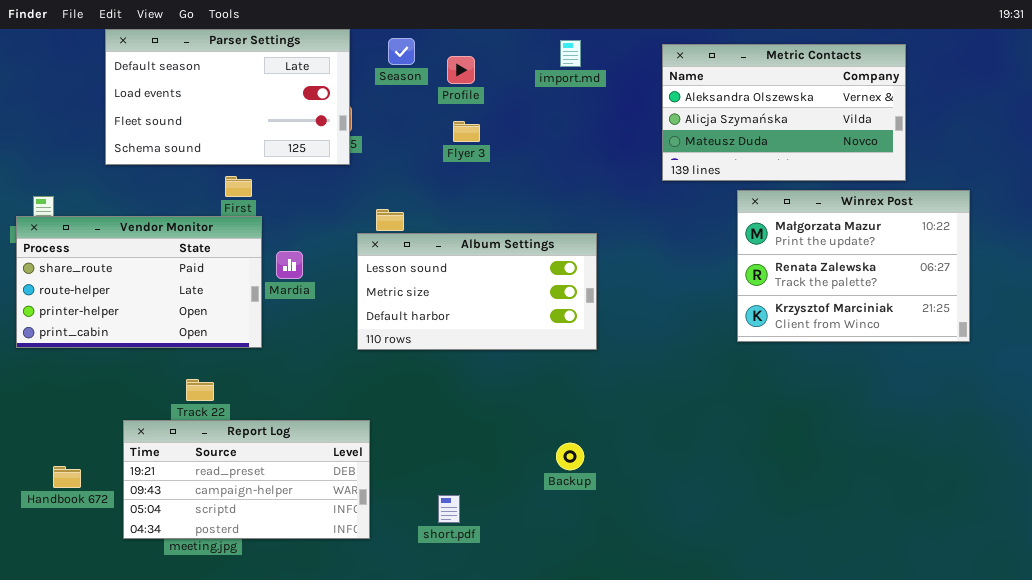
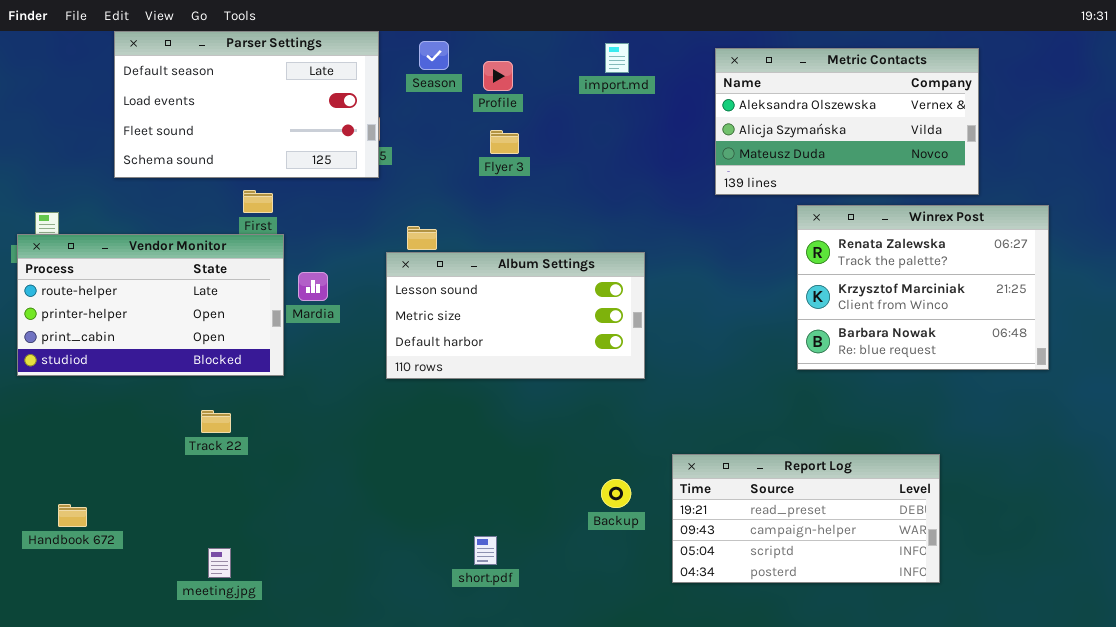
Winrex Post: [737,190,970,342] -> [797,205,1049,370], scrolled down 1 row
Vendor Monitor: [16,216,262,348] -> [17,234,284,376], scrolled down 1 row
Report Log: [123,420,370,539] -> [672,454,940,583], moved

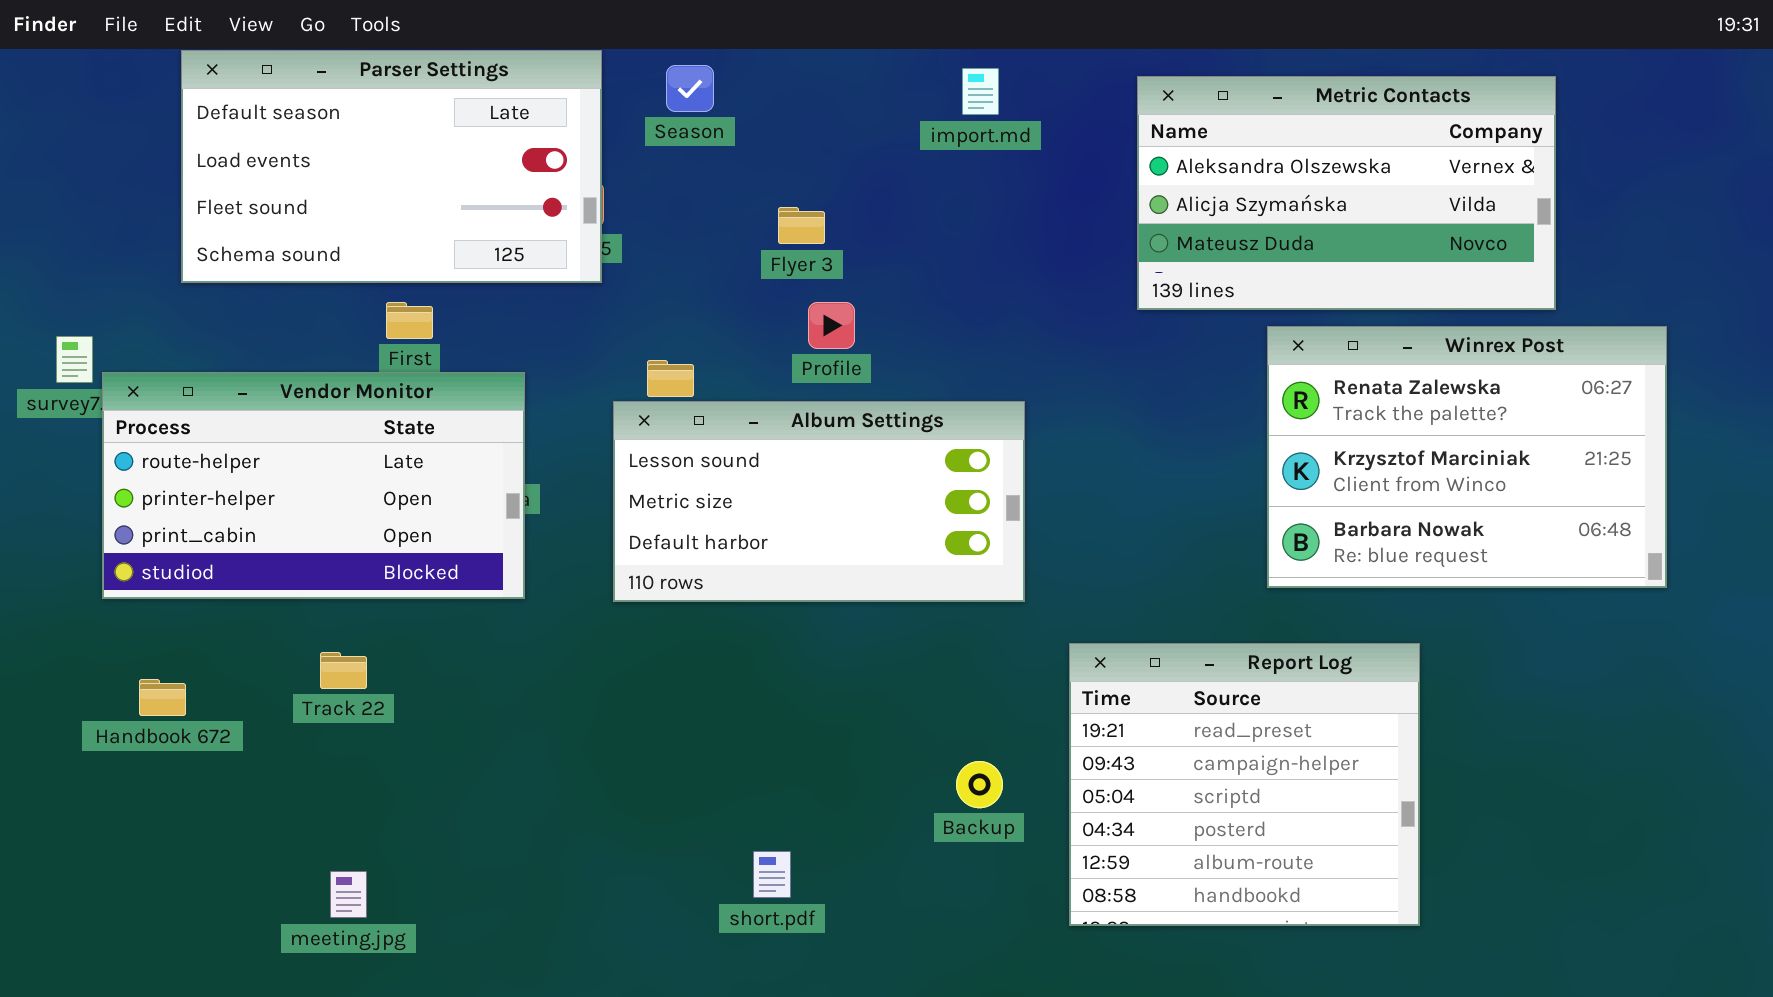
Profile: [483,61,513,91] -> [808,302,855,349], moved
Vendor Monitor: [17,234,284,376] -> [102,372,525,599], moved
Report Log: [672,454,940,583] -> [1069,643,1420,926], resized
Handbook 672: [58,504,87,527] -> [139,679,186,716], moved

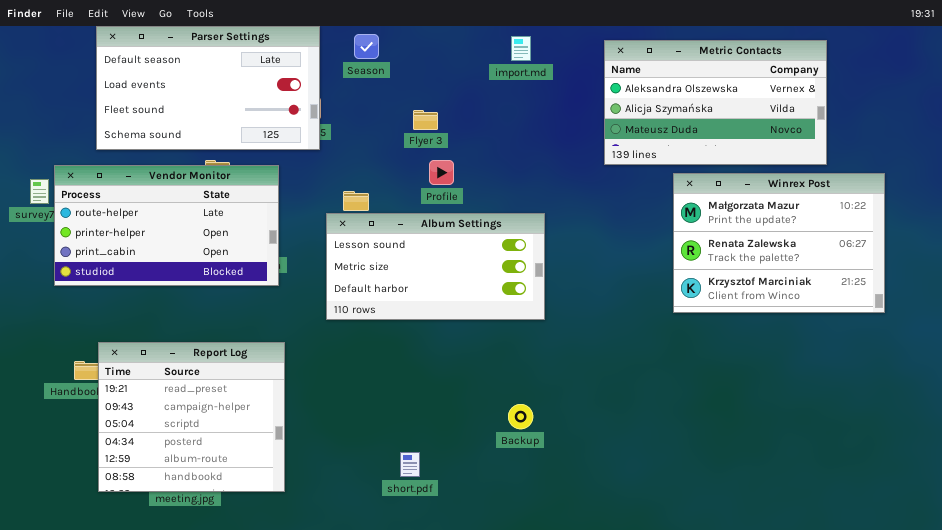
Winrex Post: [1267,326,1667,588] -> [673,173,885,313], scrolled up 1 row
Vendor Monitor: [102,372,525,599] -> [54,165,279,286], moved
Report Log: [1069,643,1420,926] -> [98,342,285,492], moved

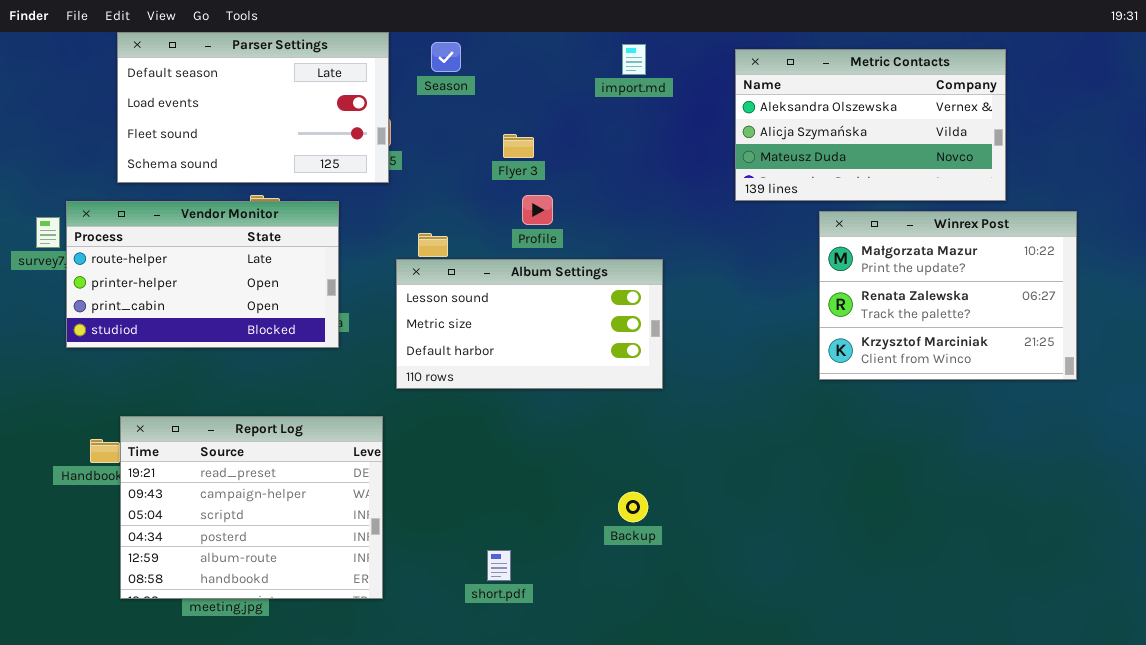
Report Log: [98,342,285,492] -> [120,416,383,599], resized

